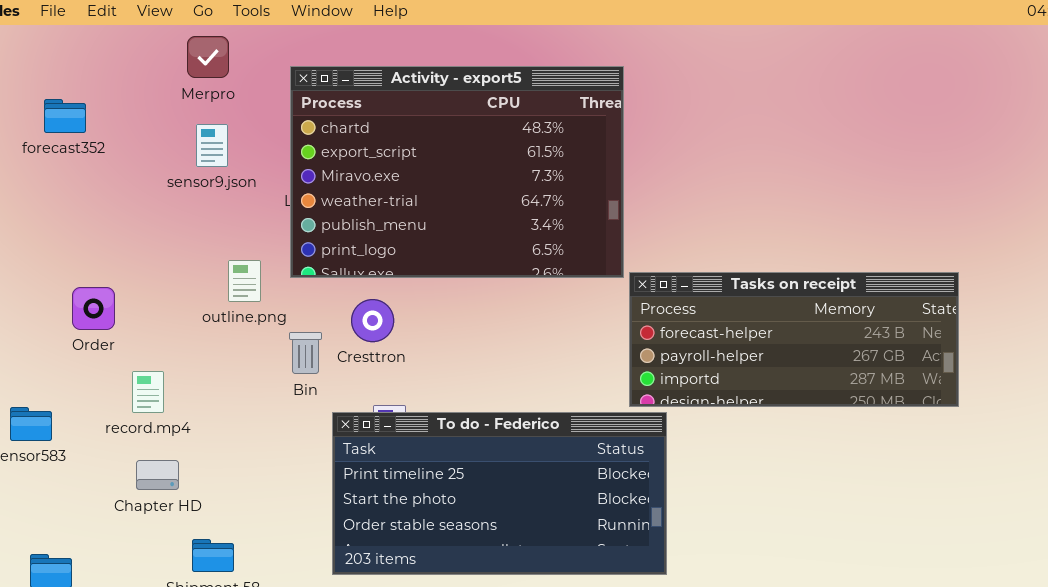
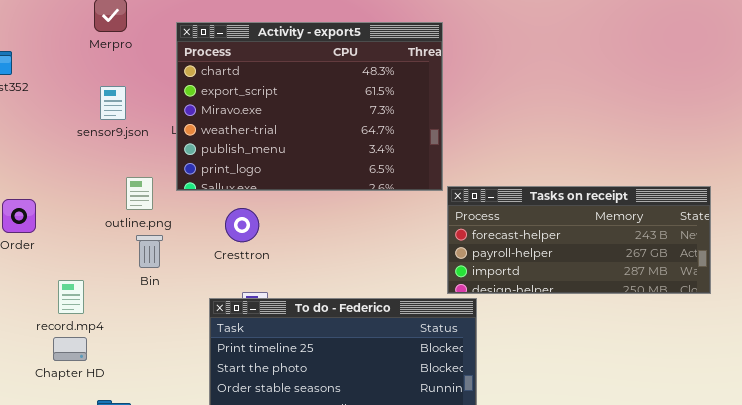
sensor9.json: [196,124,228,167] -> [100,86,126,120], moved
Bin: [289,332,322,374] -> [136,235,163,268], moved
record.mp4: [132,371,164,413] -> [58,280,84,314], moved

